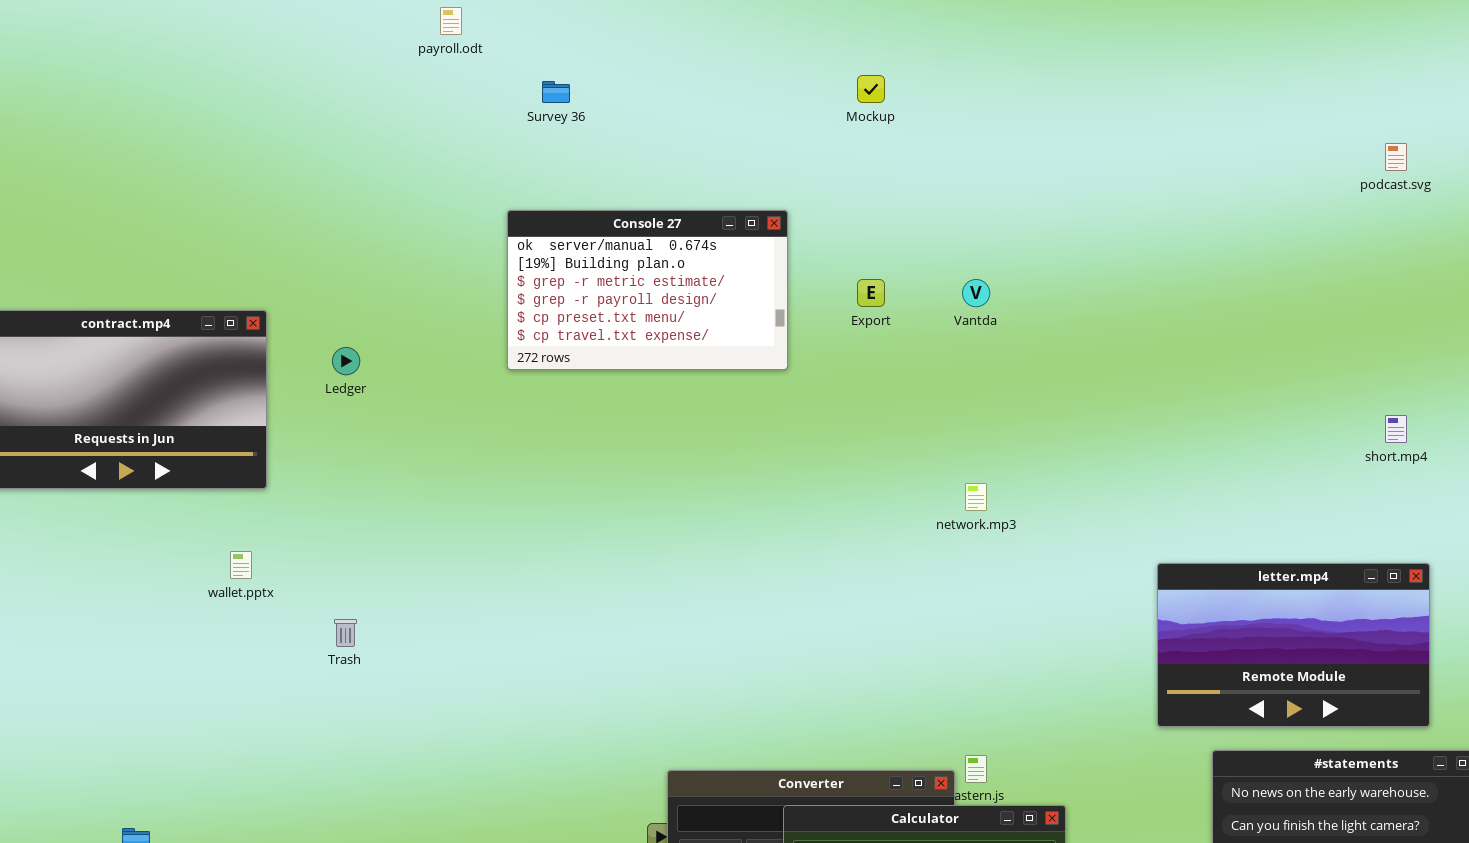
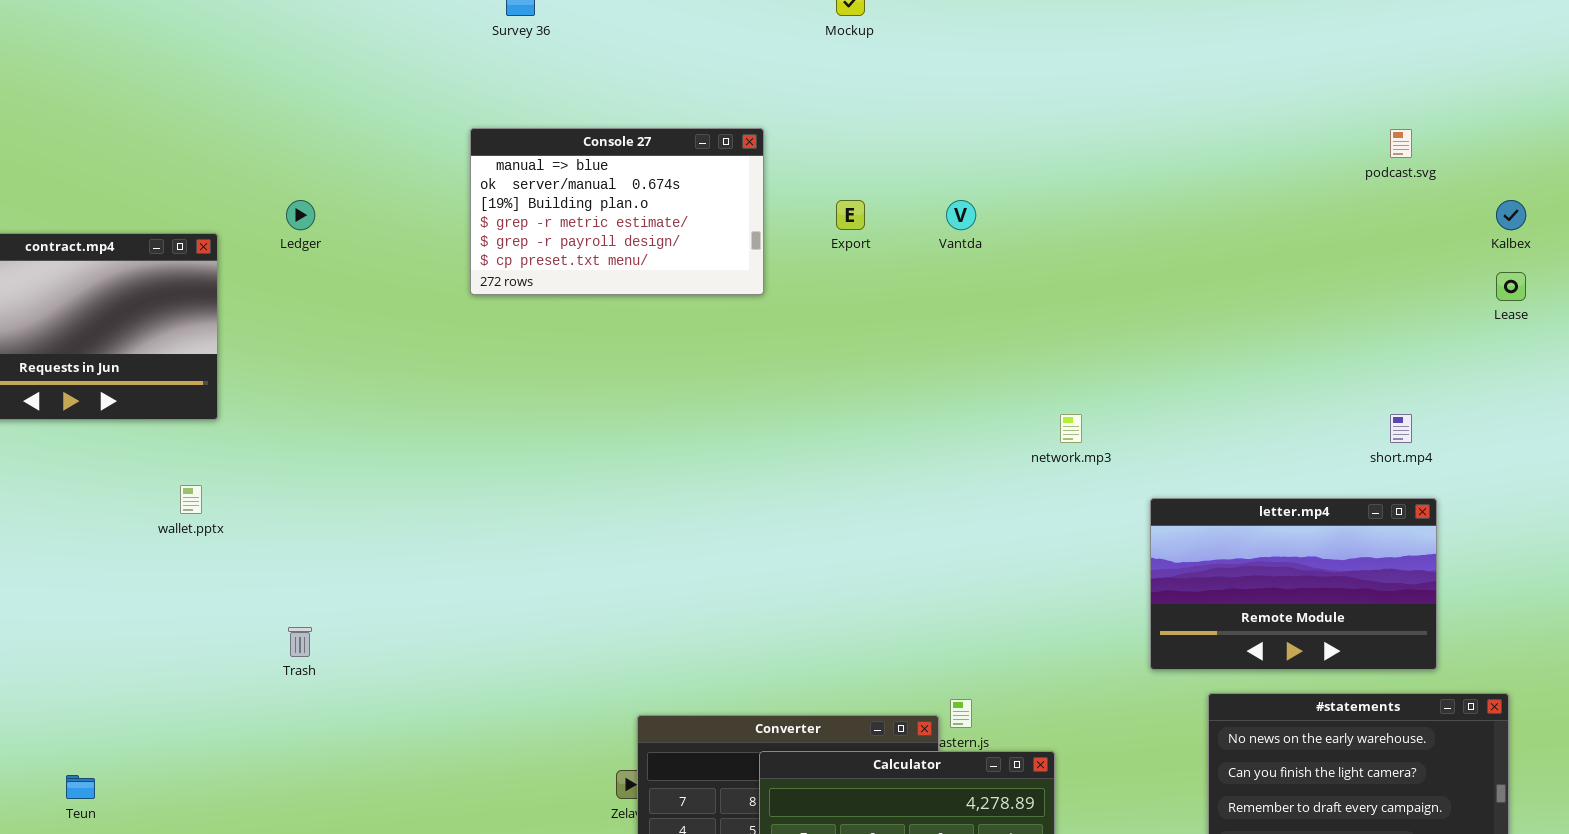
podcast.svg: [1385,143,1407,171] -> [1390,129,1412,158], moved
Console 27: [507,210,788,370] -> [470,128,764,295], scrolled up 1 row
Ledger: [332,347,360,375] -> [286,200,315,230], moved
short.mp4: [1385,415,1407,443] -> [1390,414,1412,443], moved
network.mp3: [965,483,987,511] -> [1060,414,1082,443], moved
Trash: [334,619,357,647] -> [288,627,312,657], moved

